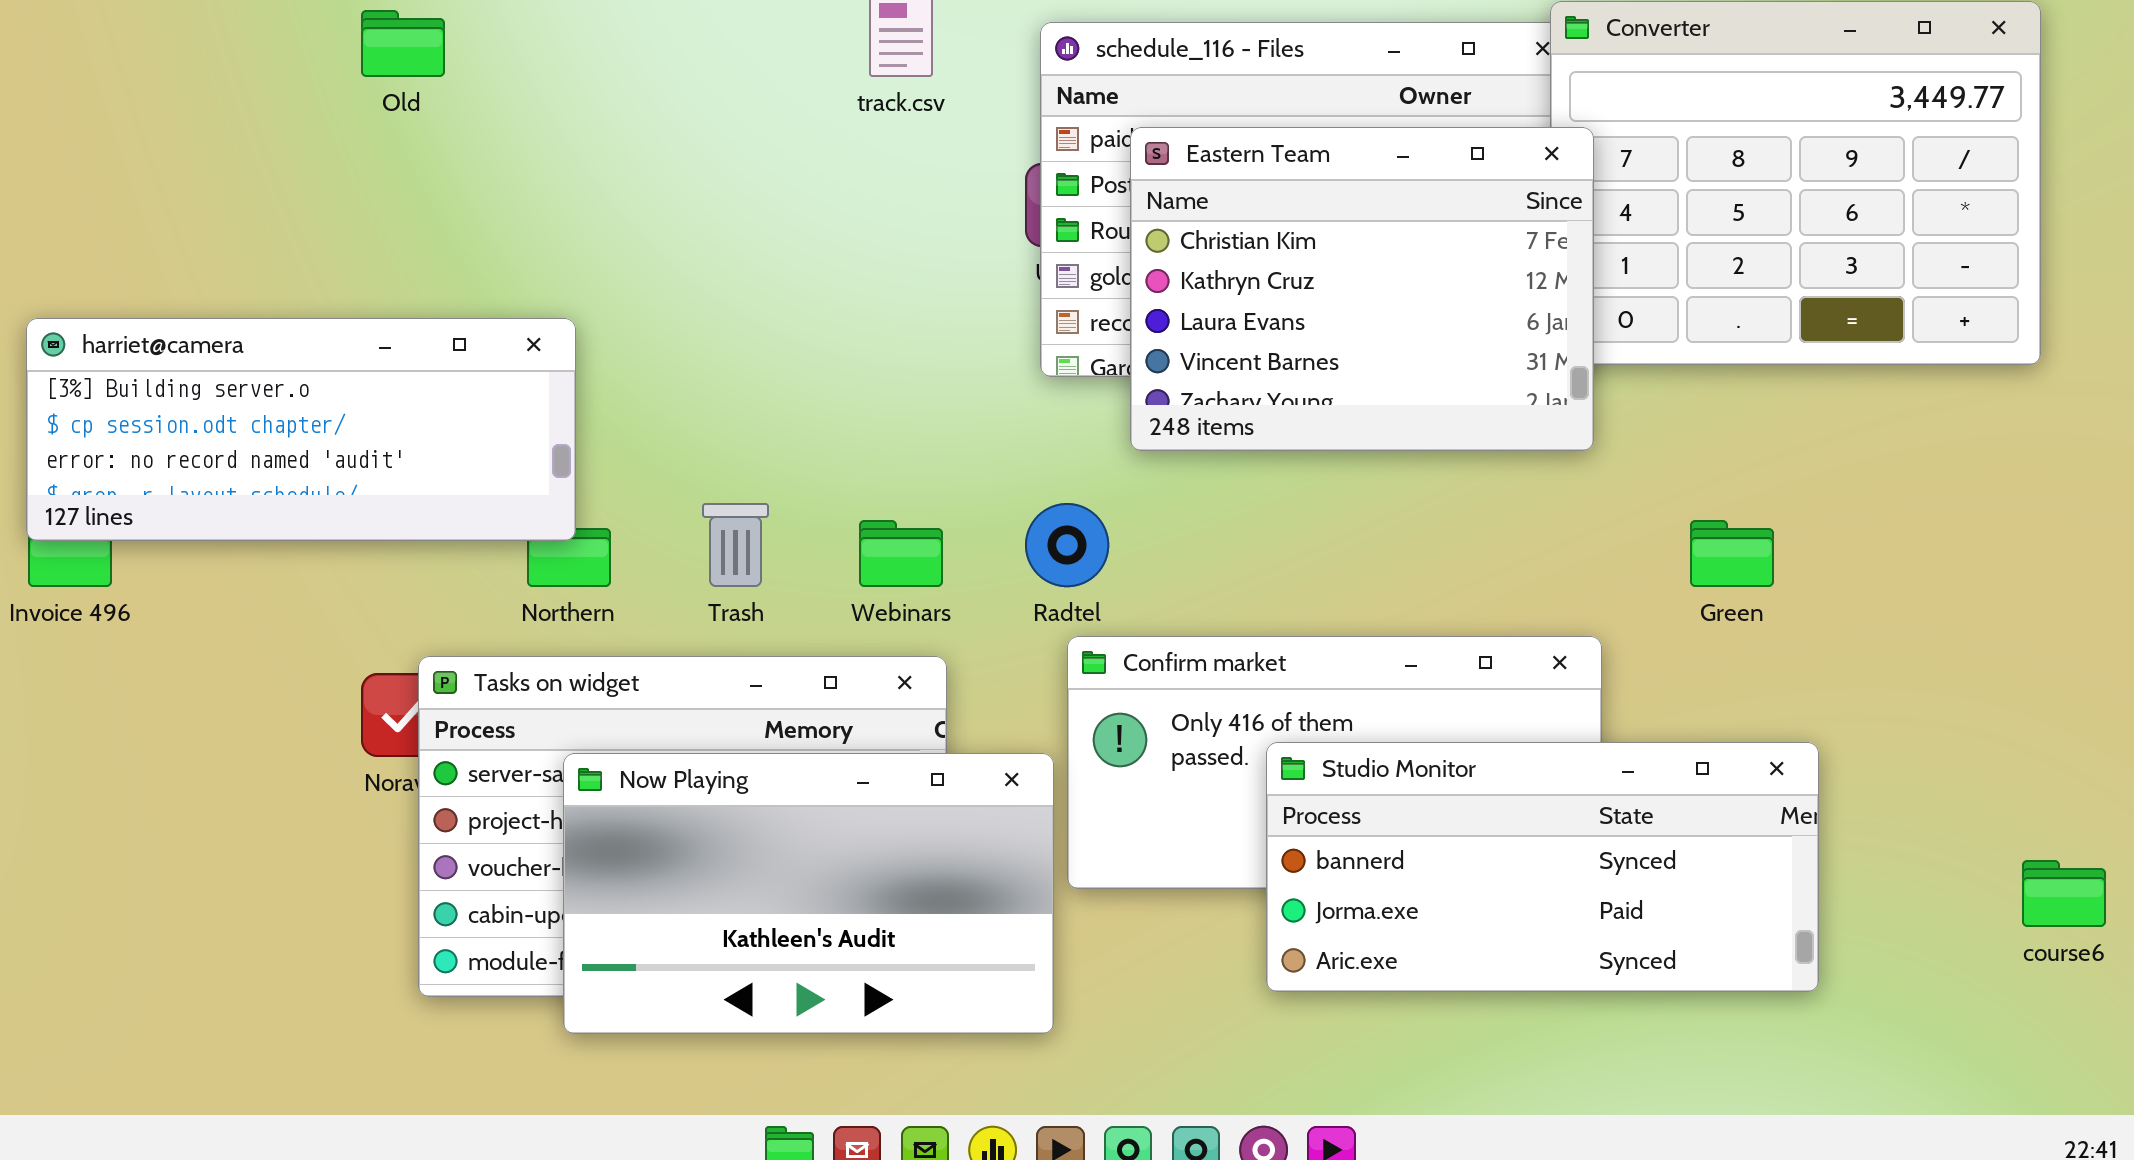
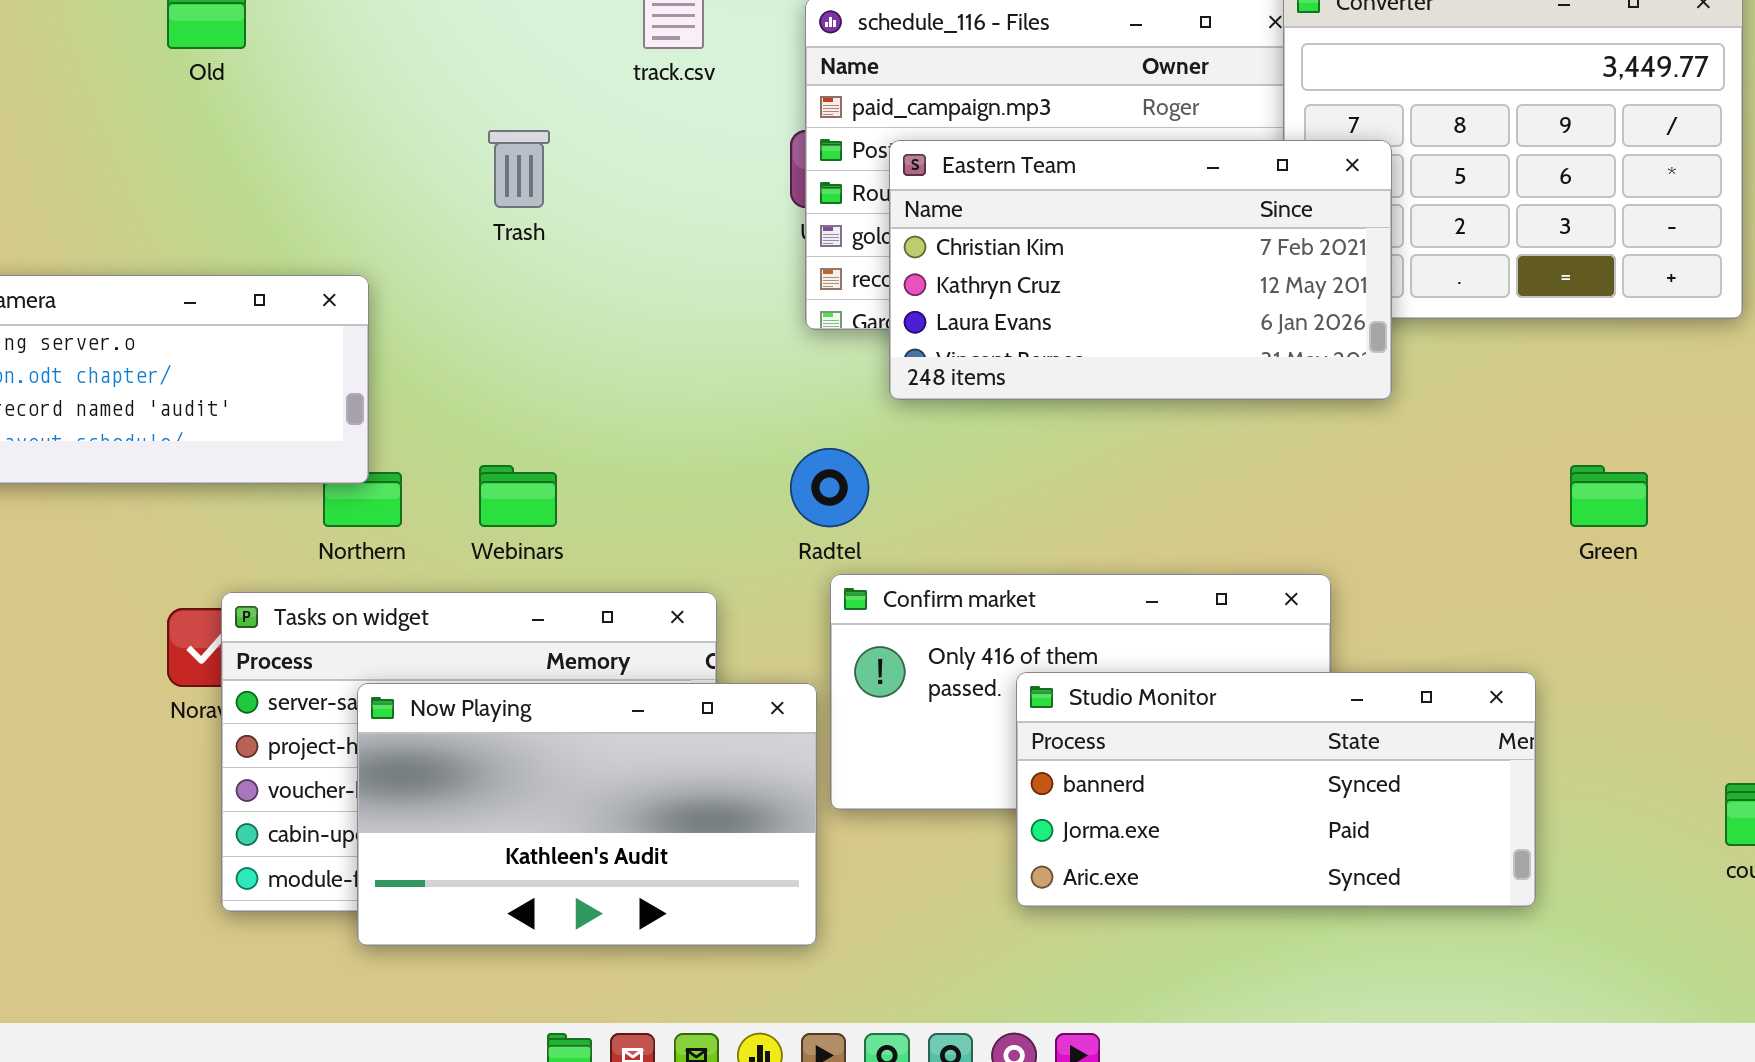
Eastern Team: [1130,127,1594,451] -> [889,140,1392,400], resized
Trash: [702,503,769,587] -> [488,130,550,208], moved
Webinars: [859,520,943,587] -> [479,465,557,527], moved
Green: [1690,520,1774,587] -> [1570,465,1648,527], moved

